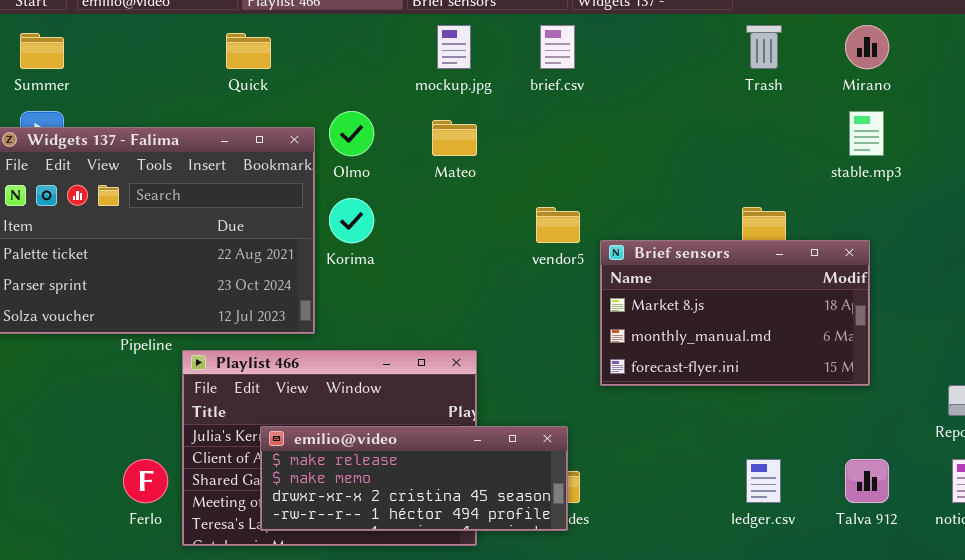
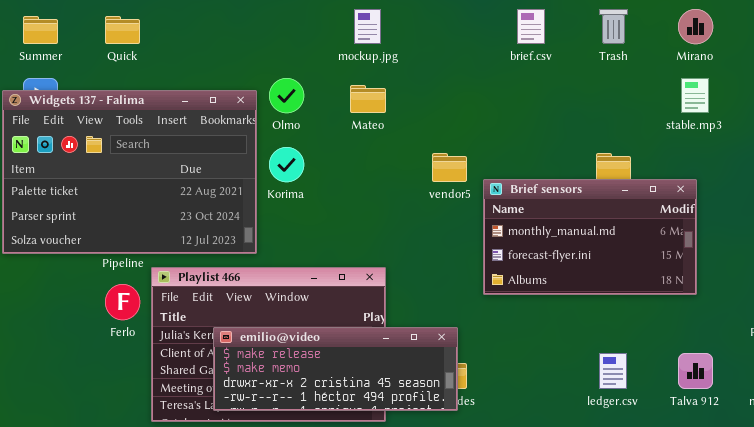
brief.csv: [540,25,575,69] -> [517,9,545,44], moved
Quick: [226,33,271,69] -> [105,16,140,44], moved
Brief sensors: [600,240,870,386] -> [483,179,697,295], scrolled down 1 row
Ferlo: [123,459,168,503] -> [105,284,140,320], moved

